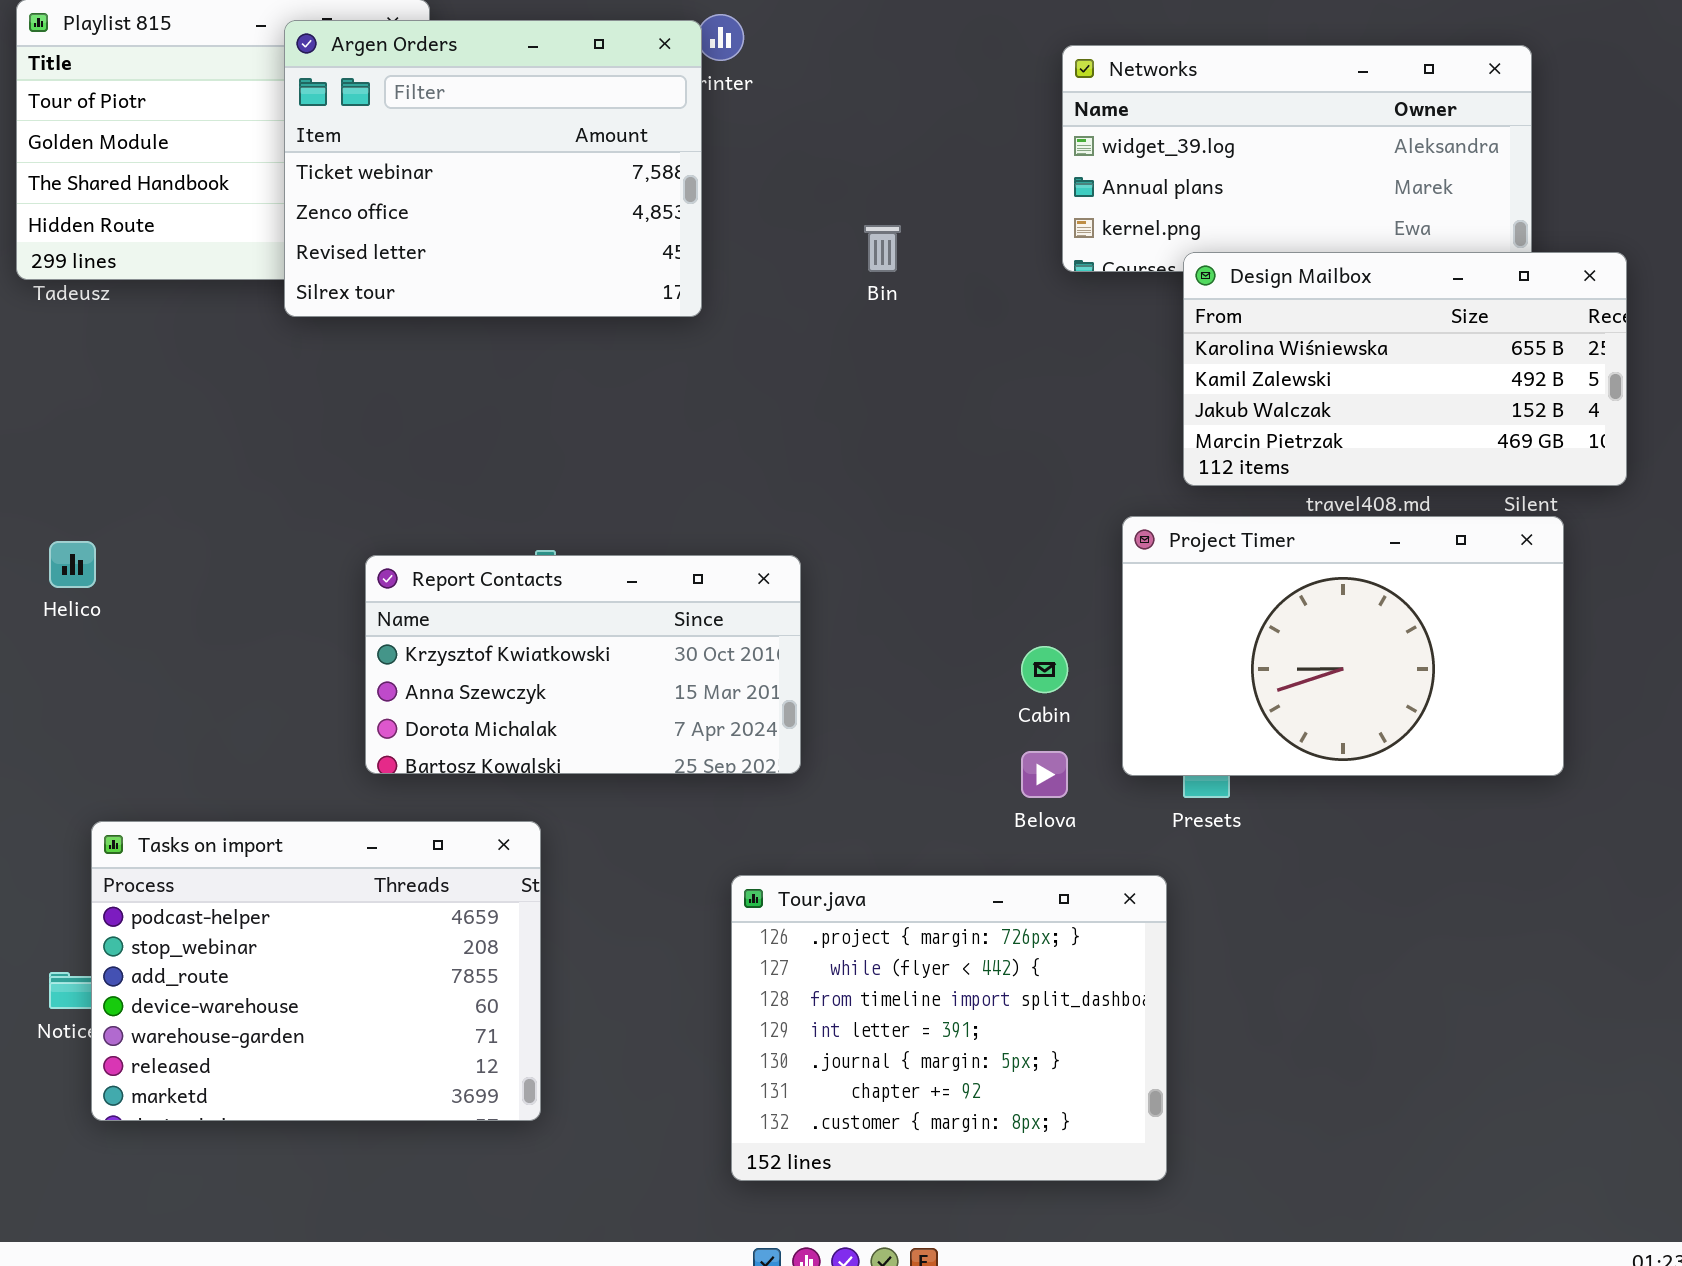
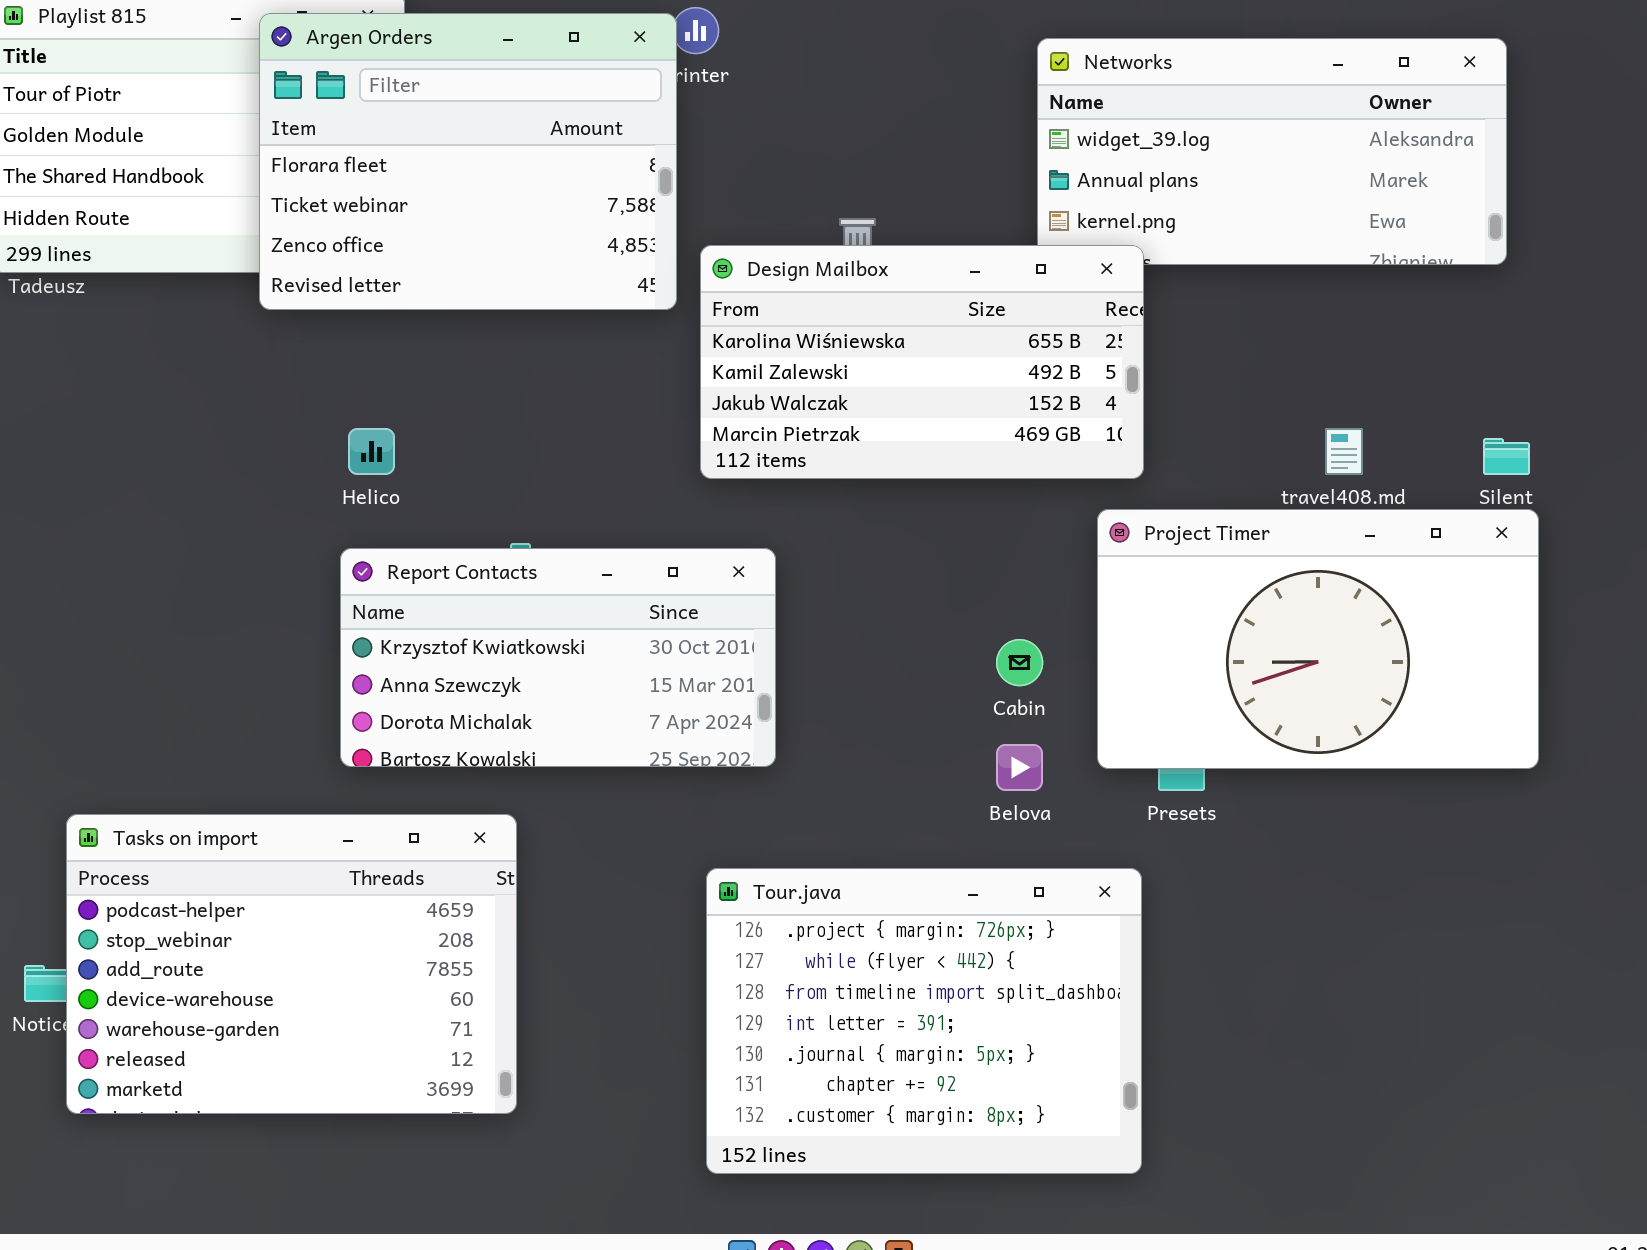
Argen Orders: [284,20,702,317] -> [259,13,677,310], scrolled up 1 row
Design Mailbox: [1183,252,1627,486] -> [700,245,1144,479], moved
Helico: [49,541,96,588] -> [348,428,395,475], moved

